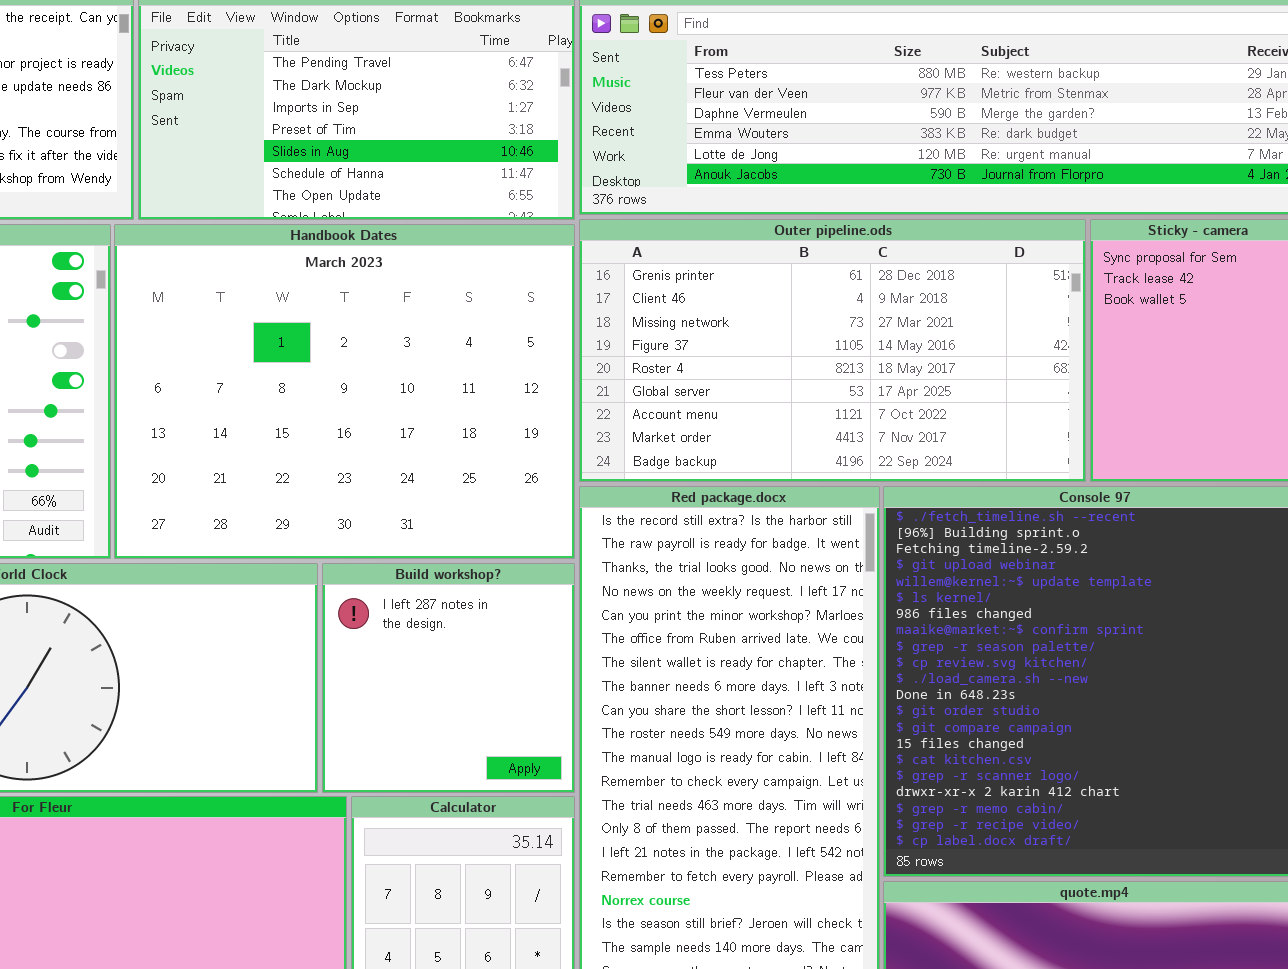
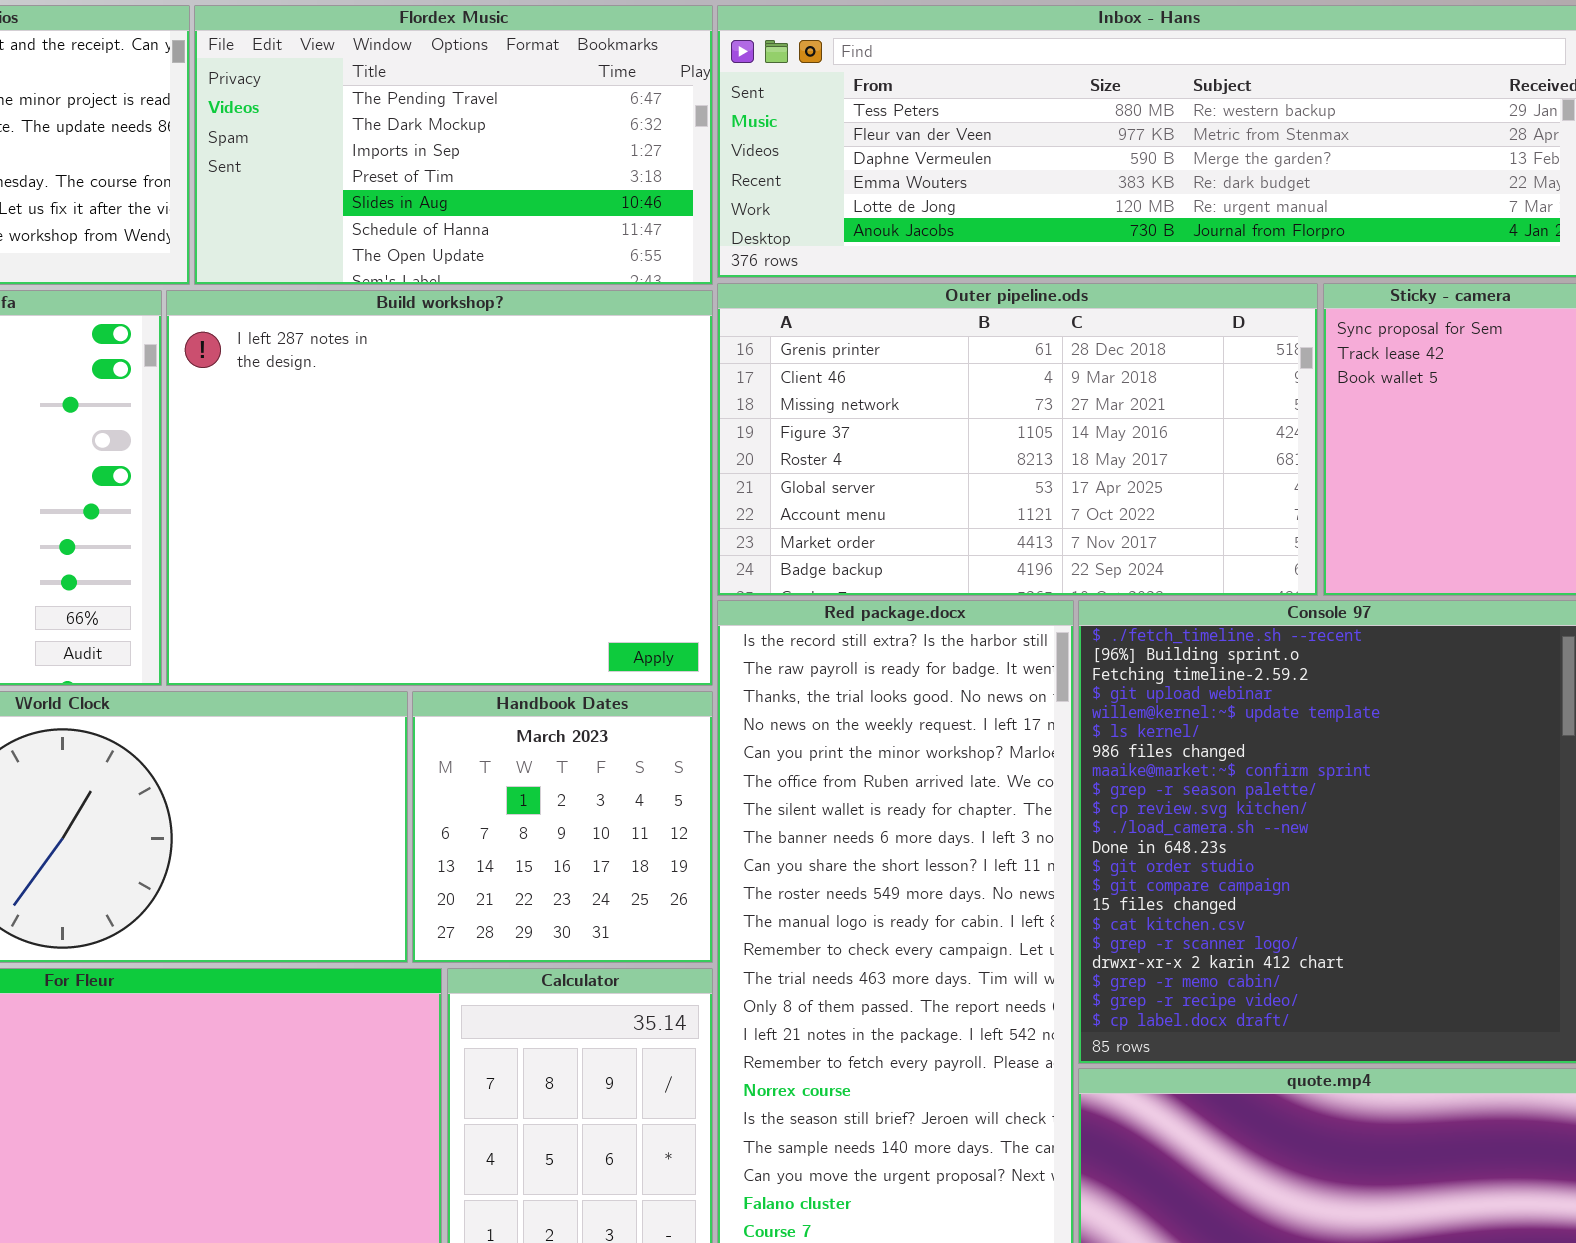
Handbook Dates: [114,224,575,559] -> [412,691,713,963], moved, resized
Build workshop?: [322,563,575,793] -> [166,290,713,686], moved, resized

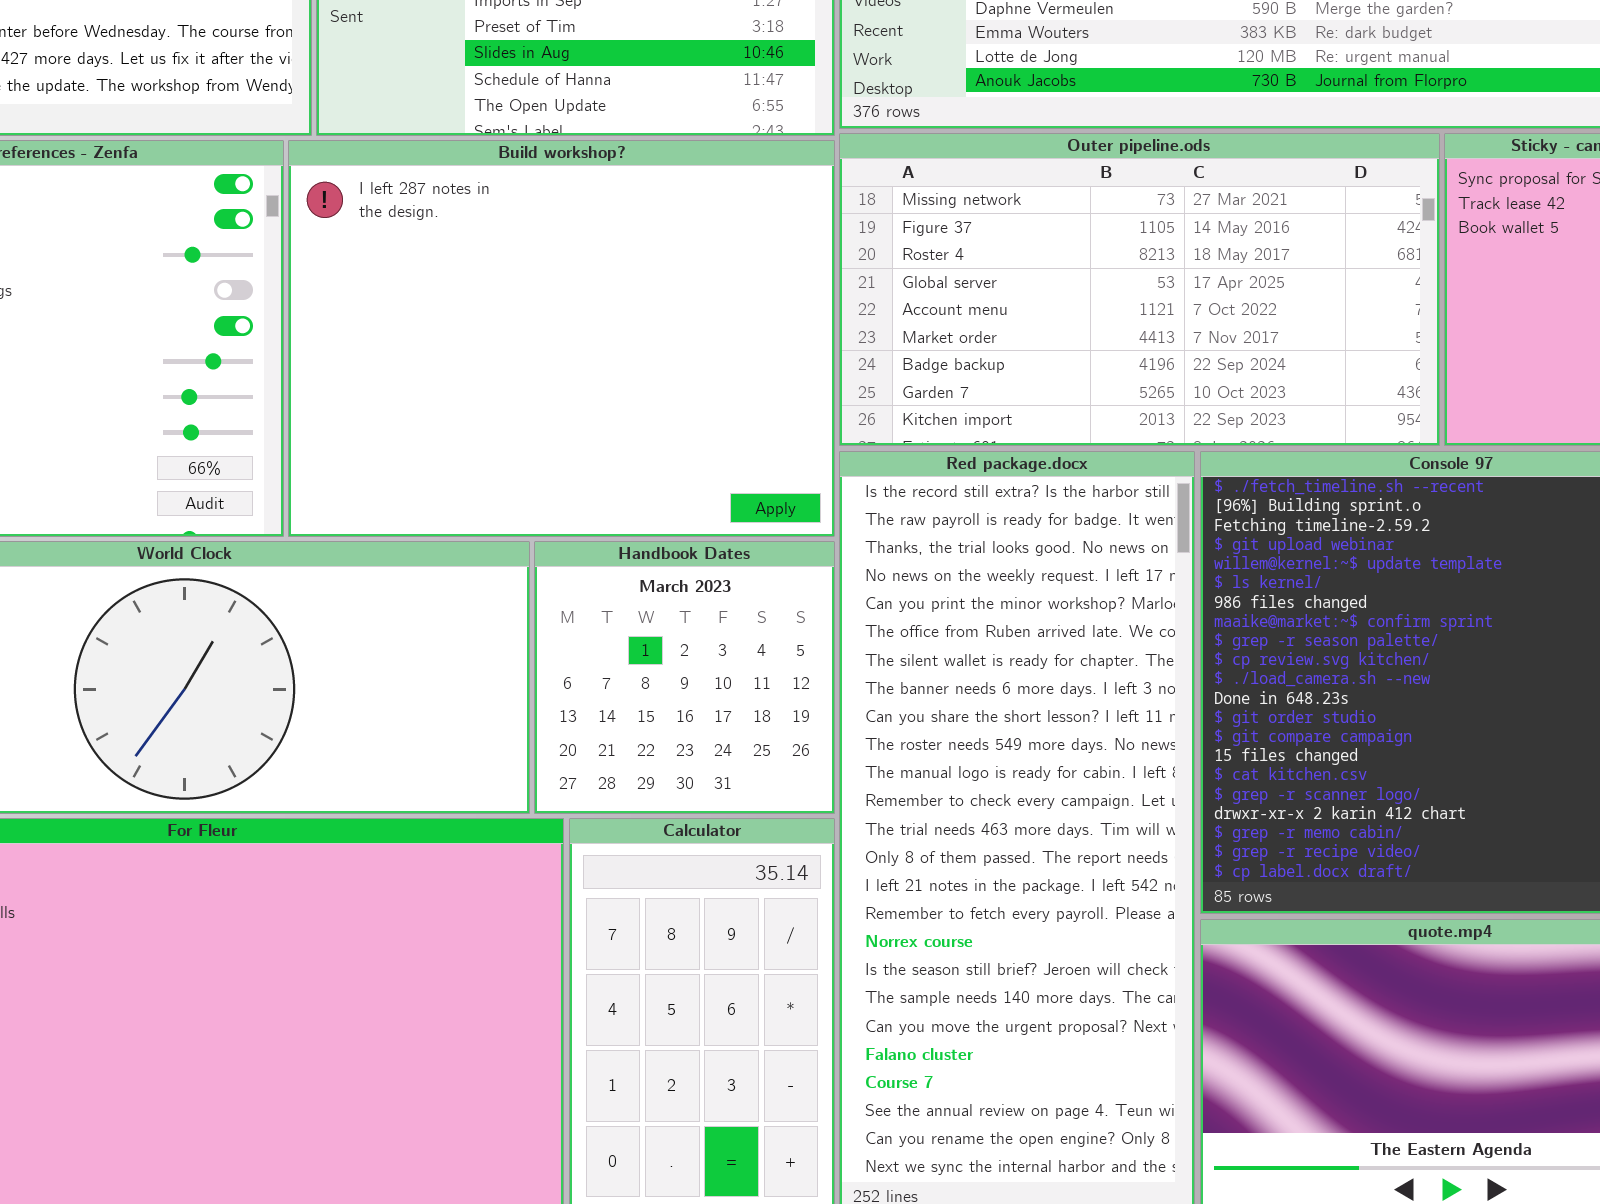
Outer pipeline.ods: [717,283,1318,596] -> [839,133,1440,446], scrolled down 2 rows

